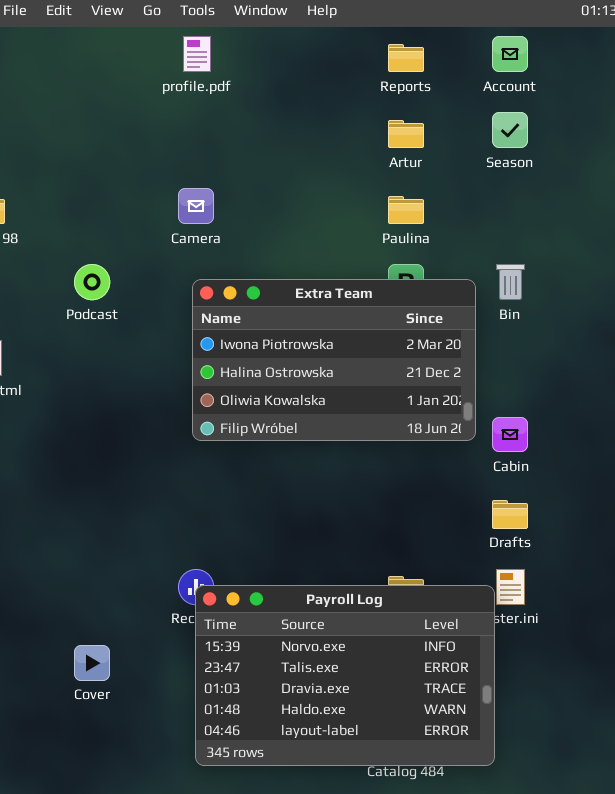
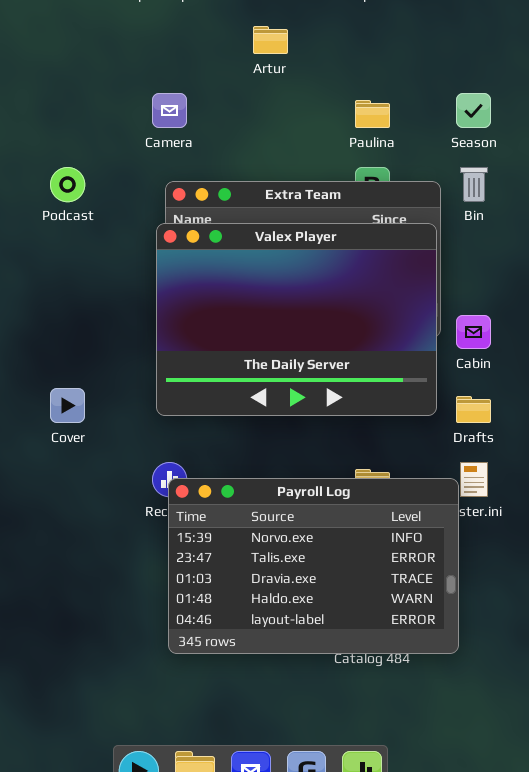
Season: [492,112,528,148] -> [456,93,491,128], moved
Artur: [388,120,424,148] -> [253,26,288,54], moved
Valex Player: none -> [156,223,437,416], opened
Cover: [74,645,110,681] -> [50,388,85,423], moved

